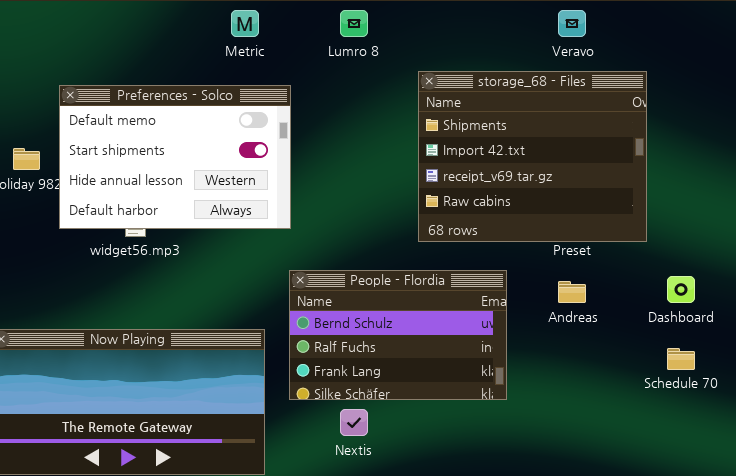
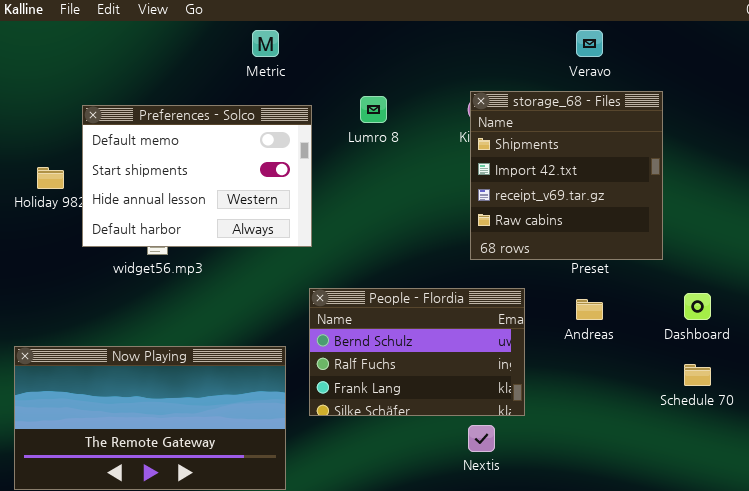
Lumro 8: [340,10,368,37] -> [360,96,387,123], moved
storage_68 - Files: [418,71,647,242] -> [470,91,663,260], resized
Nextis: [340,409,368,436] -> [468,425,495,452], moved

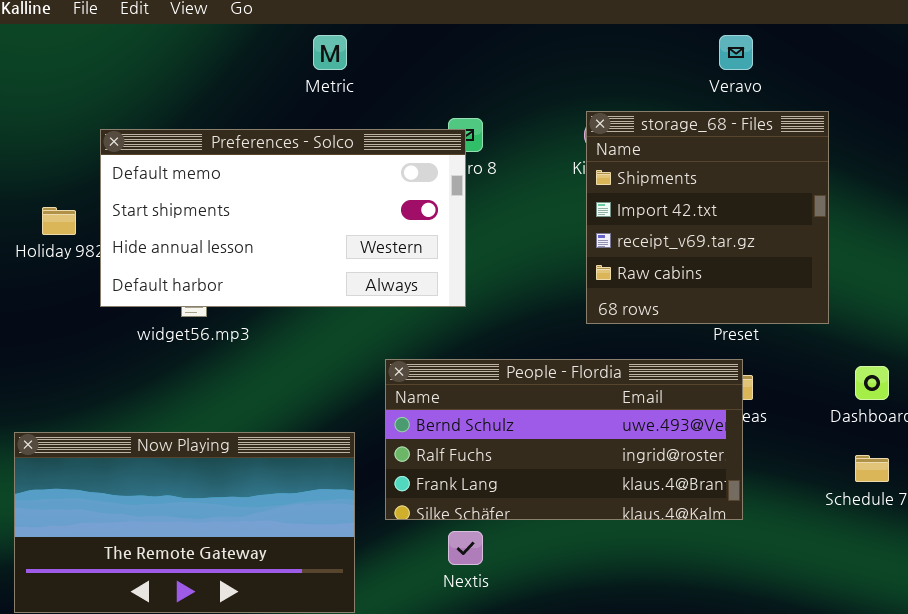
Preferences - Solco: [82,105,312,247] -> [100,129,466,307], resized
People - Flordia: [309,288,525,416] -> [385,359,743,520], resized
Nextis: [468,425,495,452] -> [448,531,483,565], moved

